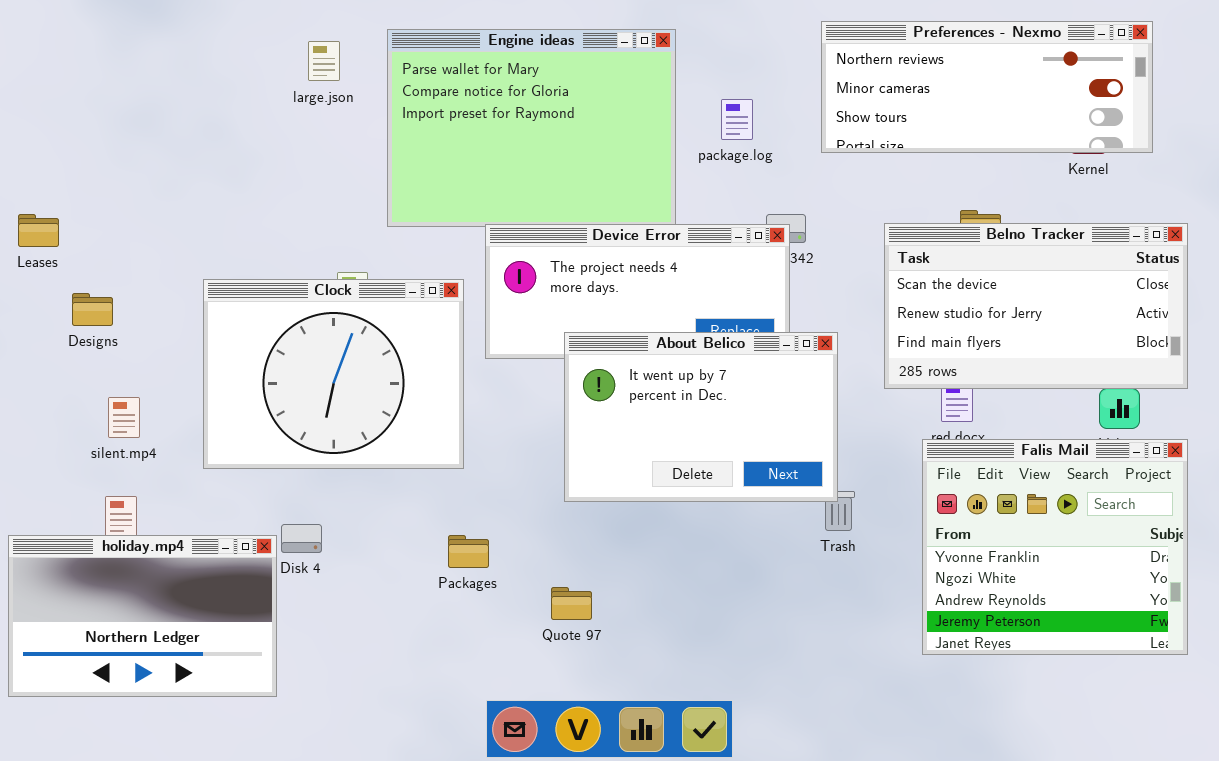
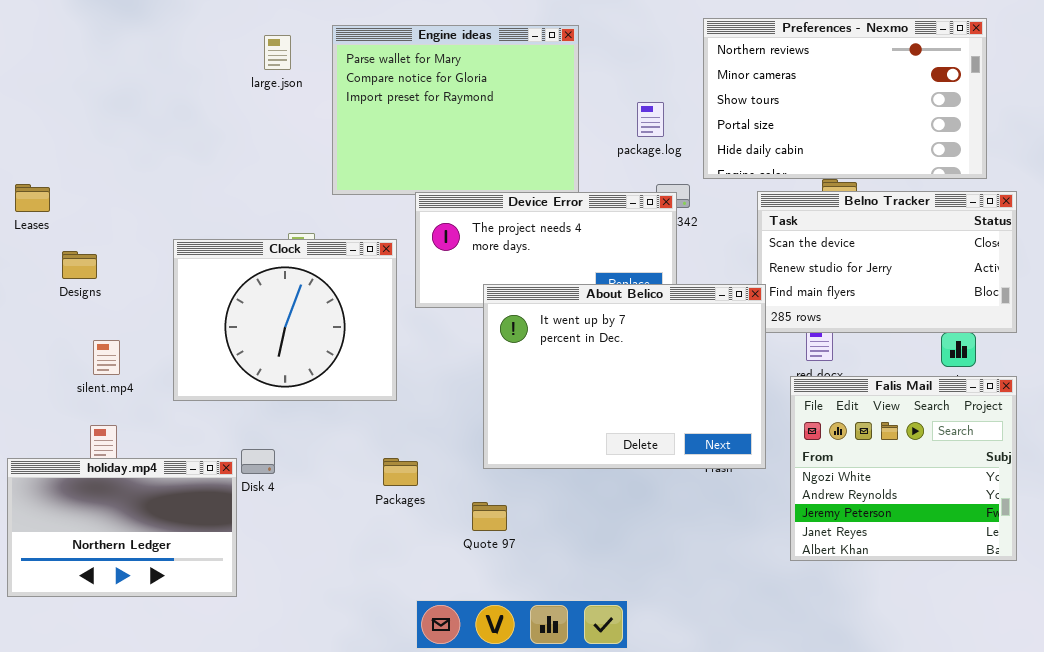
Preferences - Nexmo: [821,21,1153,153] -> [703,18,987,179], resized
package.log: [721,99,753,140] -> [637,102,664,137], moved
About Belico: [564,332,838,502] -> [483,284,766,469], resized
Falis Mail: [922,439,1188,655] -> [790,376,1017,561], scrolled down 1 row

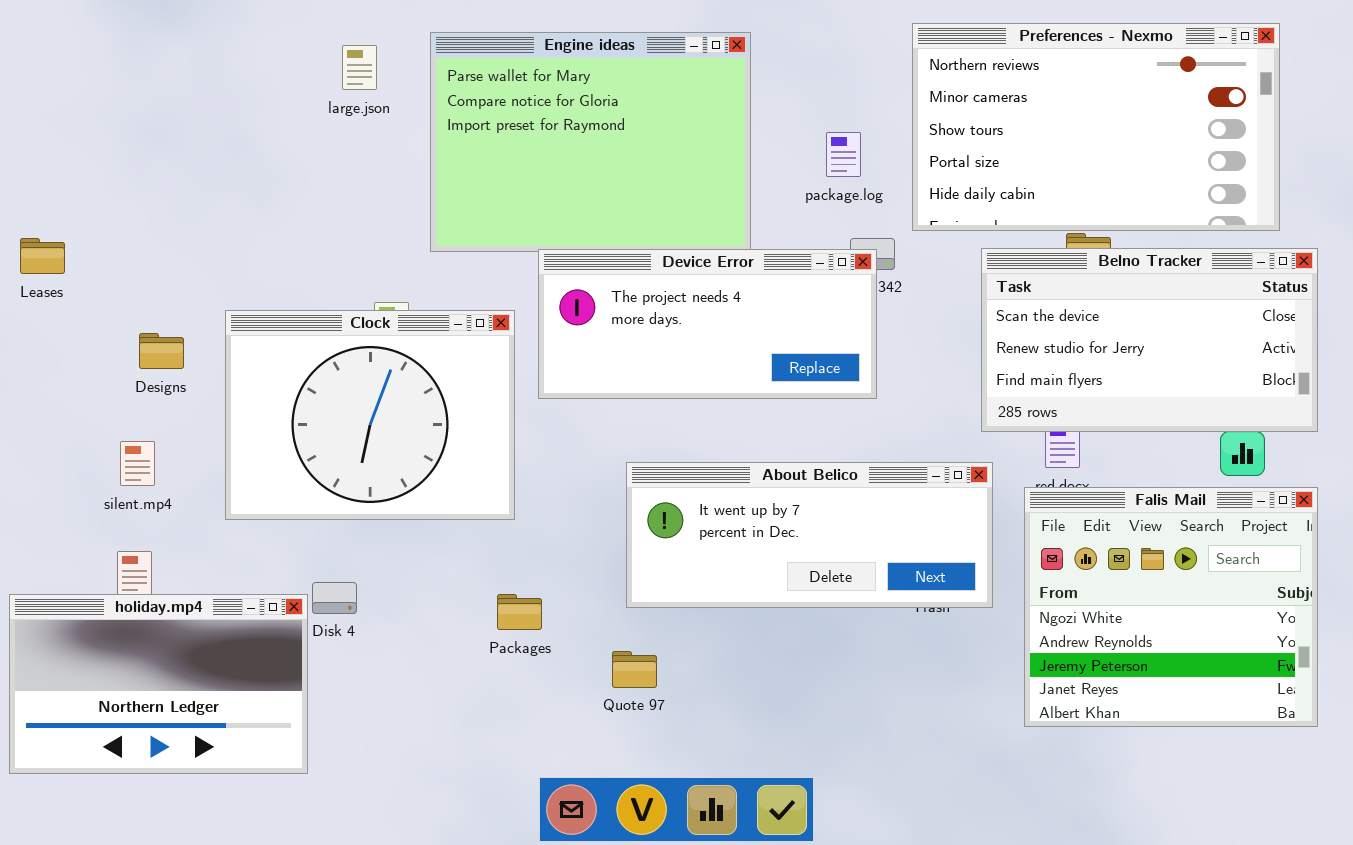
Designs: [62,251,97,279] -> [139,333,184,369], moved
About Belico: [483,284,766,469] -> [626,462,993,608], resized

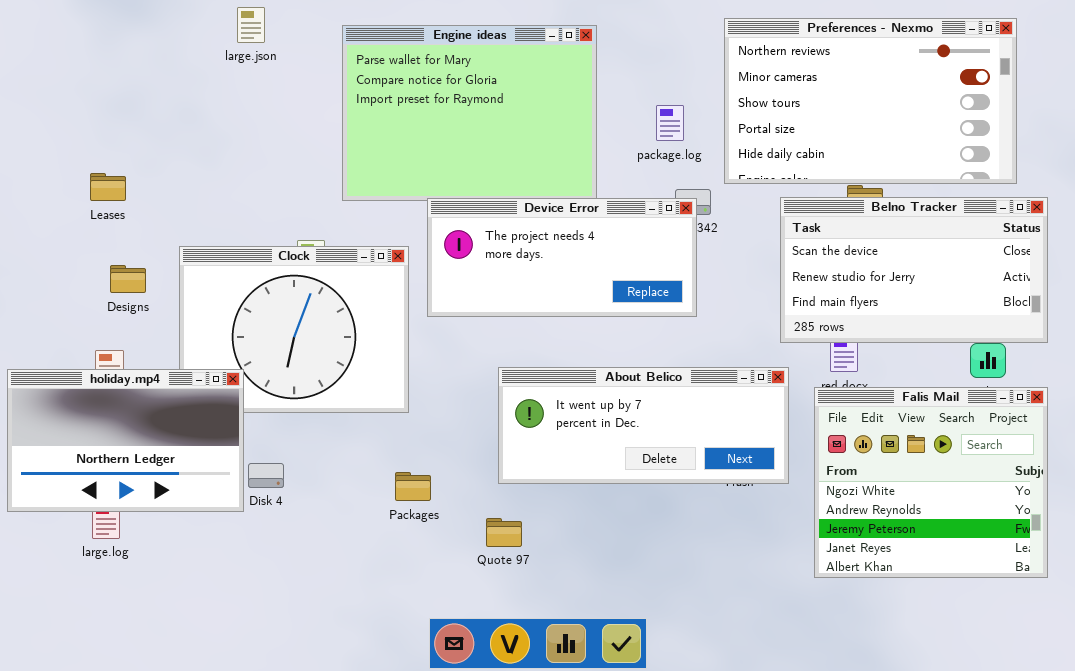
large.json: [342,45,377,90] -> [237,7,265,43], moved
Leases: [20,238,65,274] -> [90,173,126,201], moved
holiday.mp4: [9,594,308,774] -> [7,369,244,512], moved

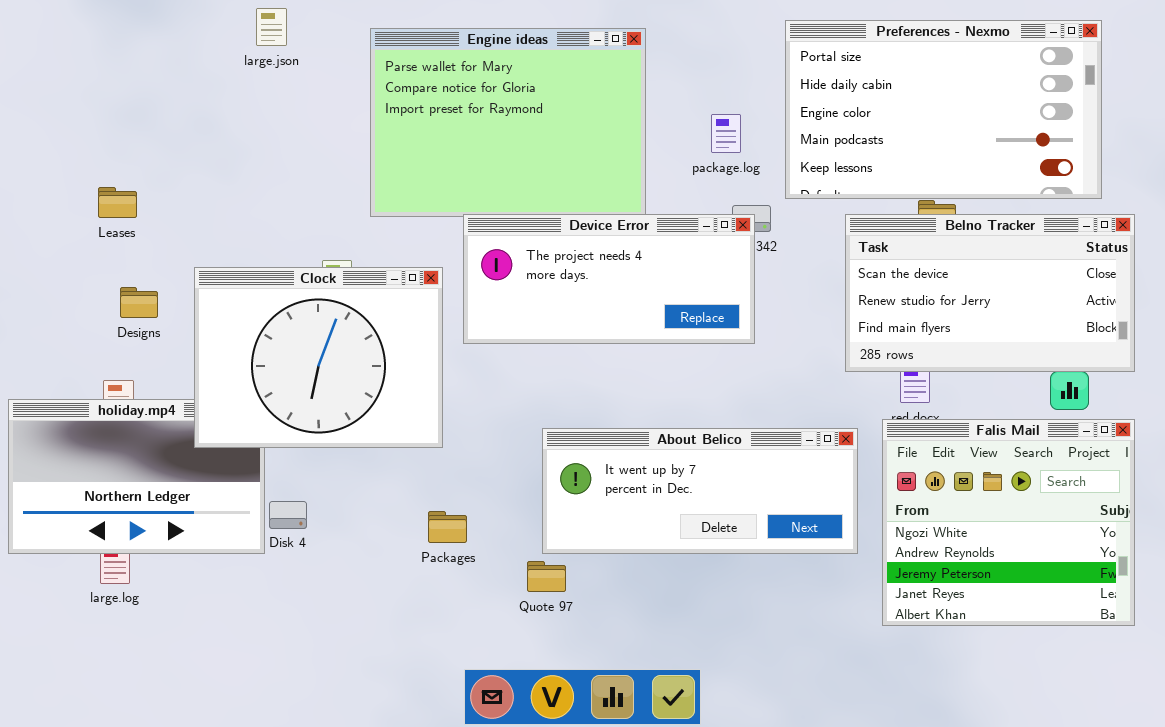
Preferences - Nexmo: [724,18,1017,184] -> [785,20,1102,199], scrolled down 3 rows
Clock: [179,246,409,413] -> [194,267,443,448], raised
About Belico: [498,367,789,484] -> [542,428,858,554], moved

